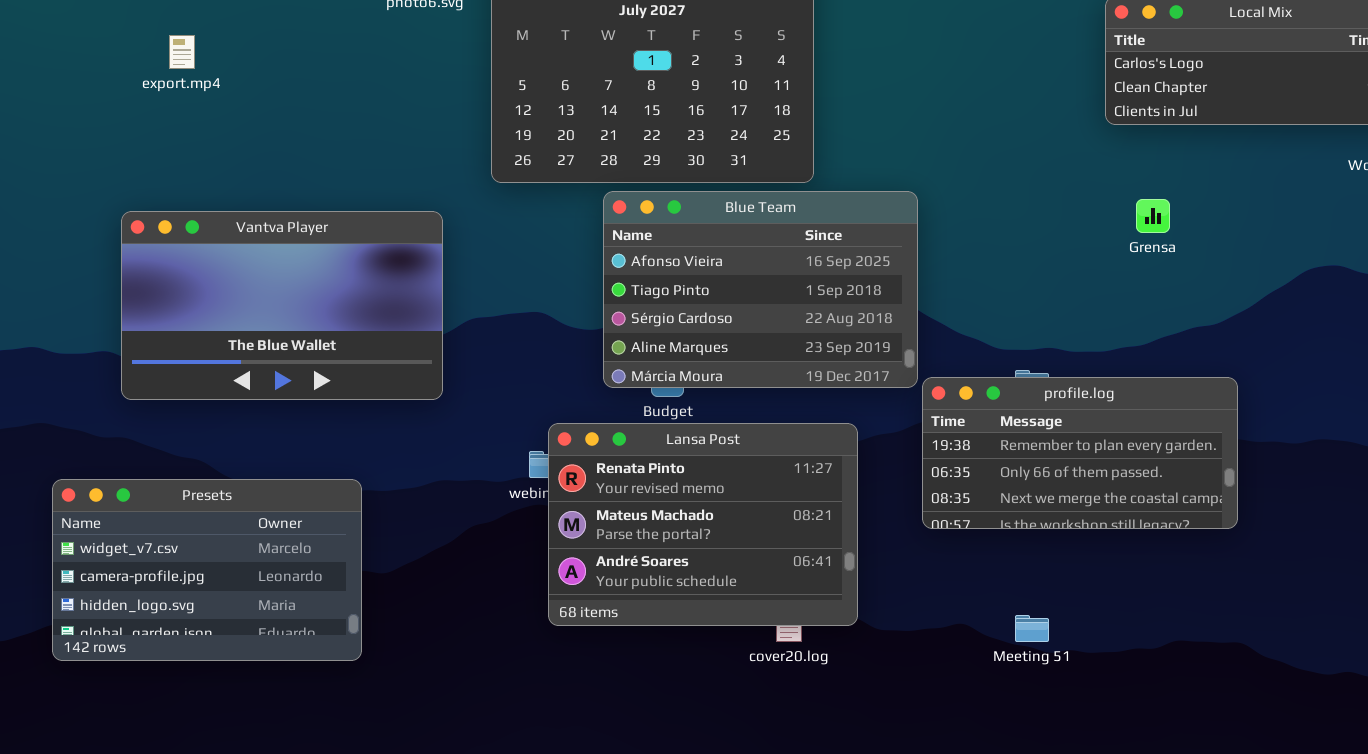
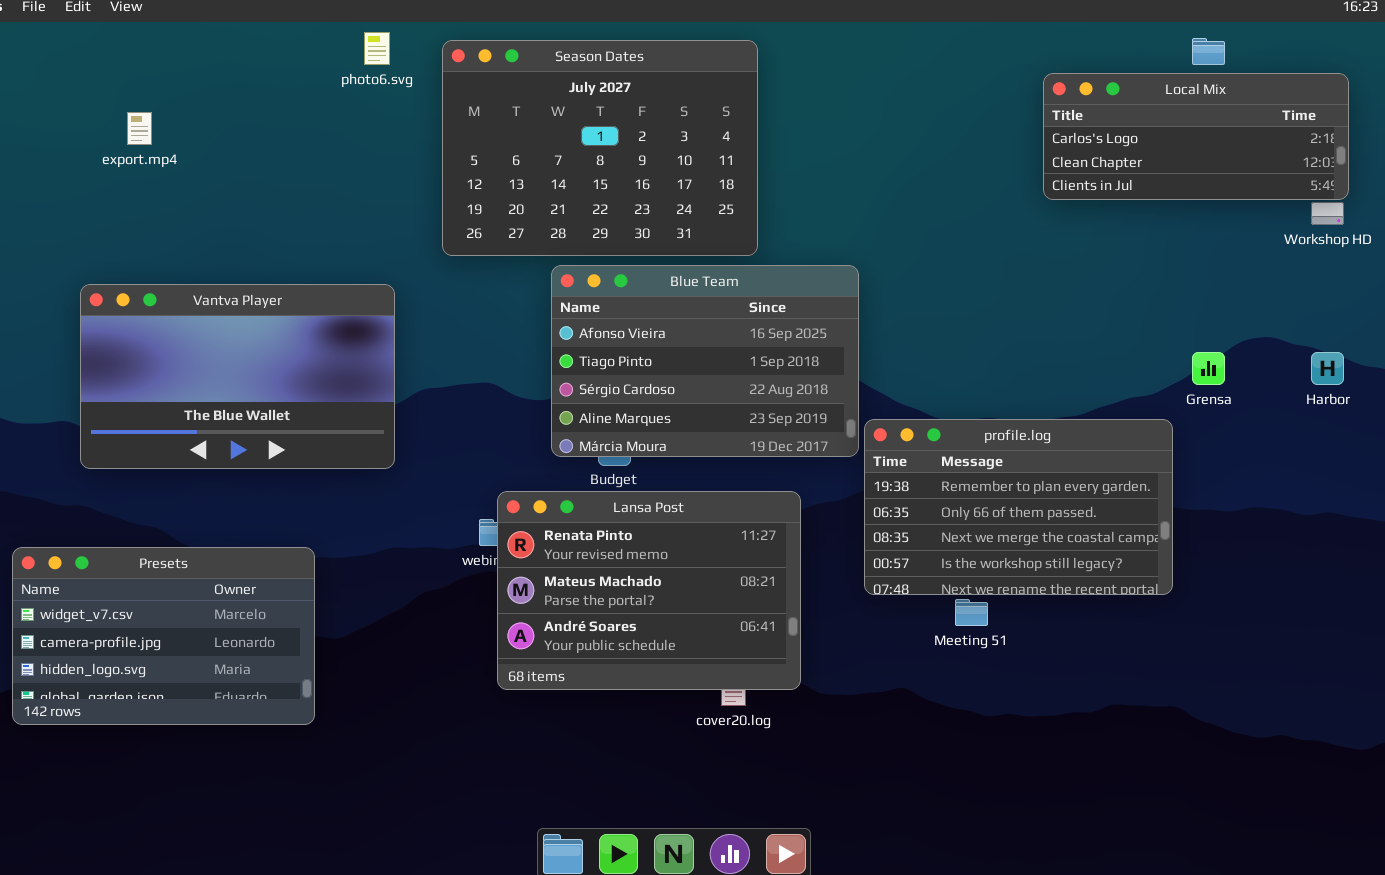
Grensa: [1136,199,1170,233] -> [1192,352,1225,385], moved
profile.log: [922,377,1238,529] -> [864,419,1173,595], resized
Meeting 51: [1015,615,1049,642] -> [955,599,988,626], moved

